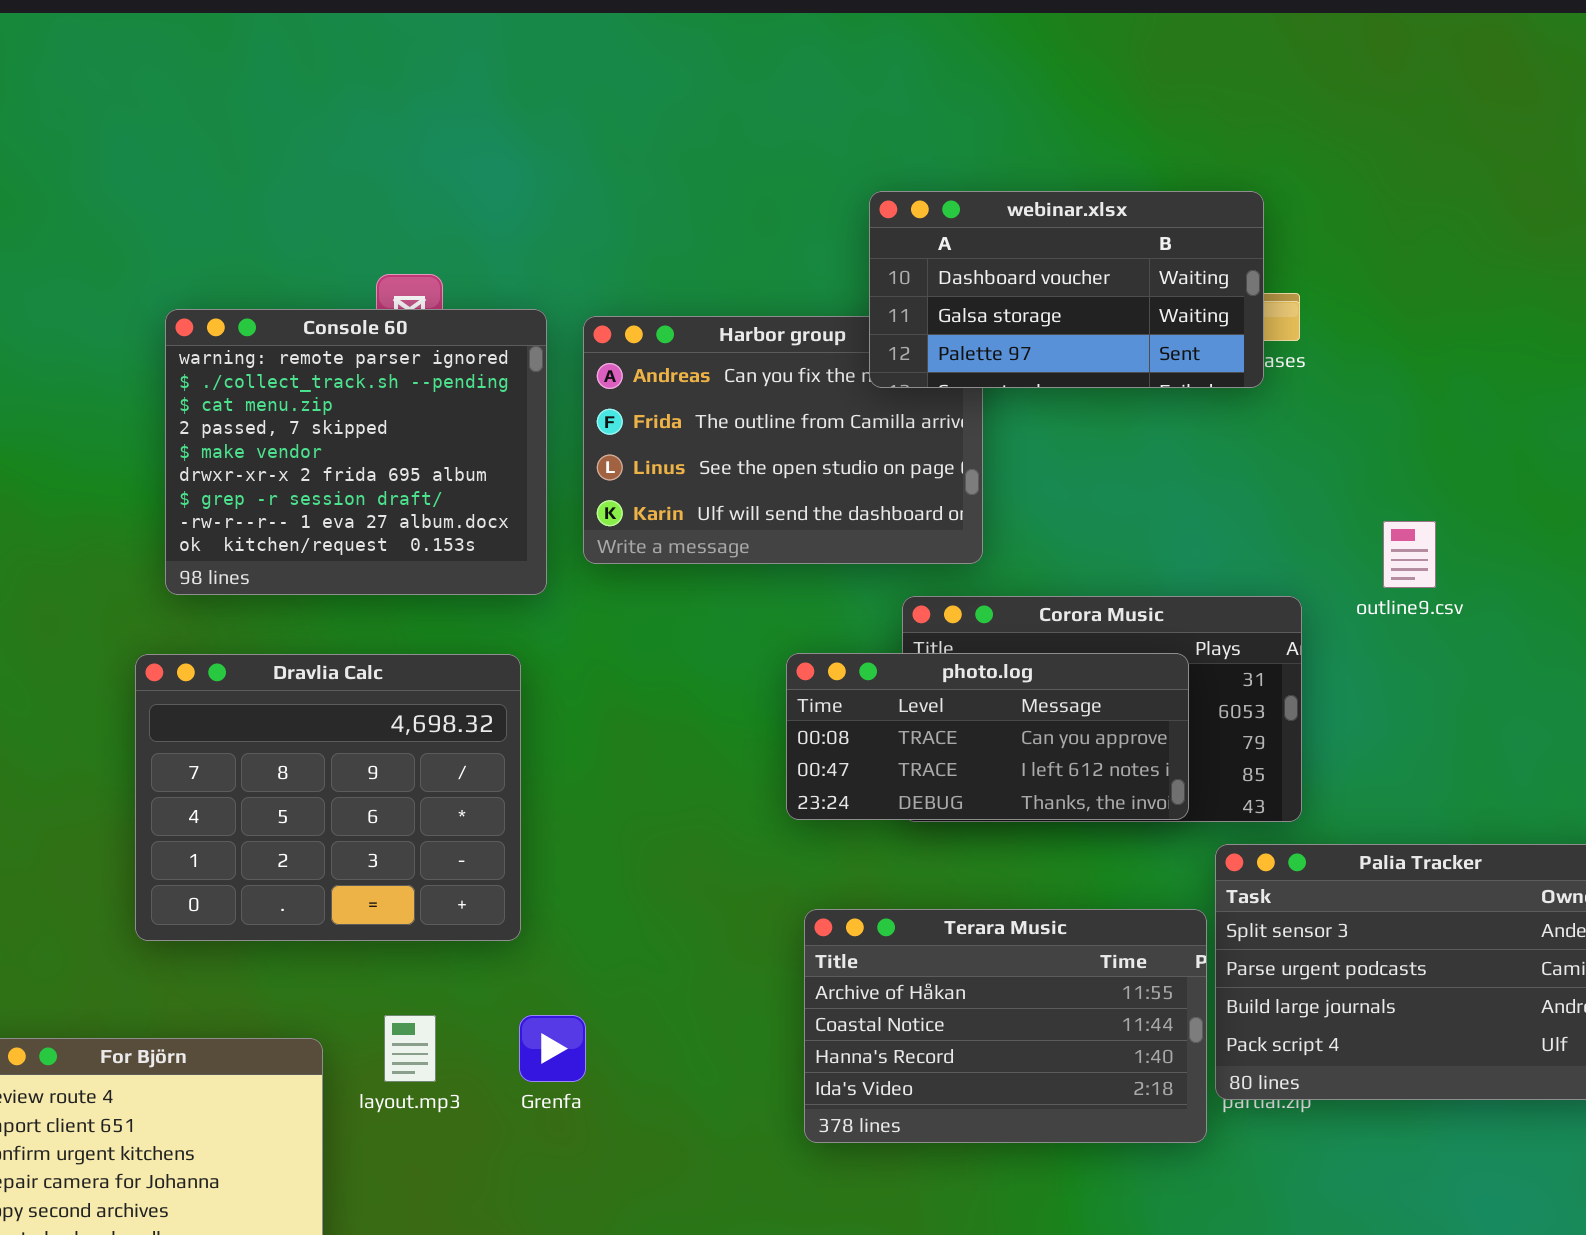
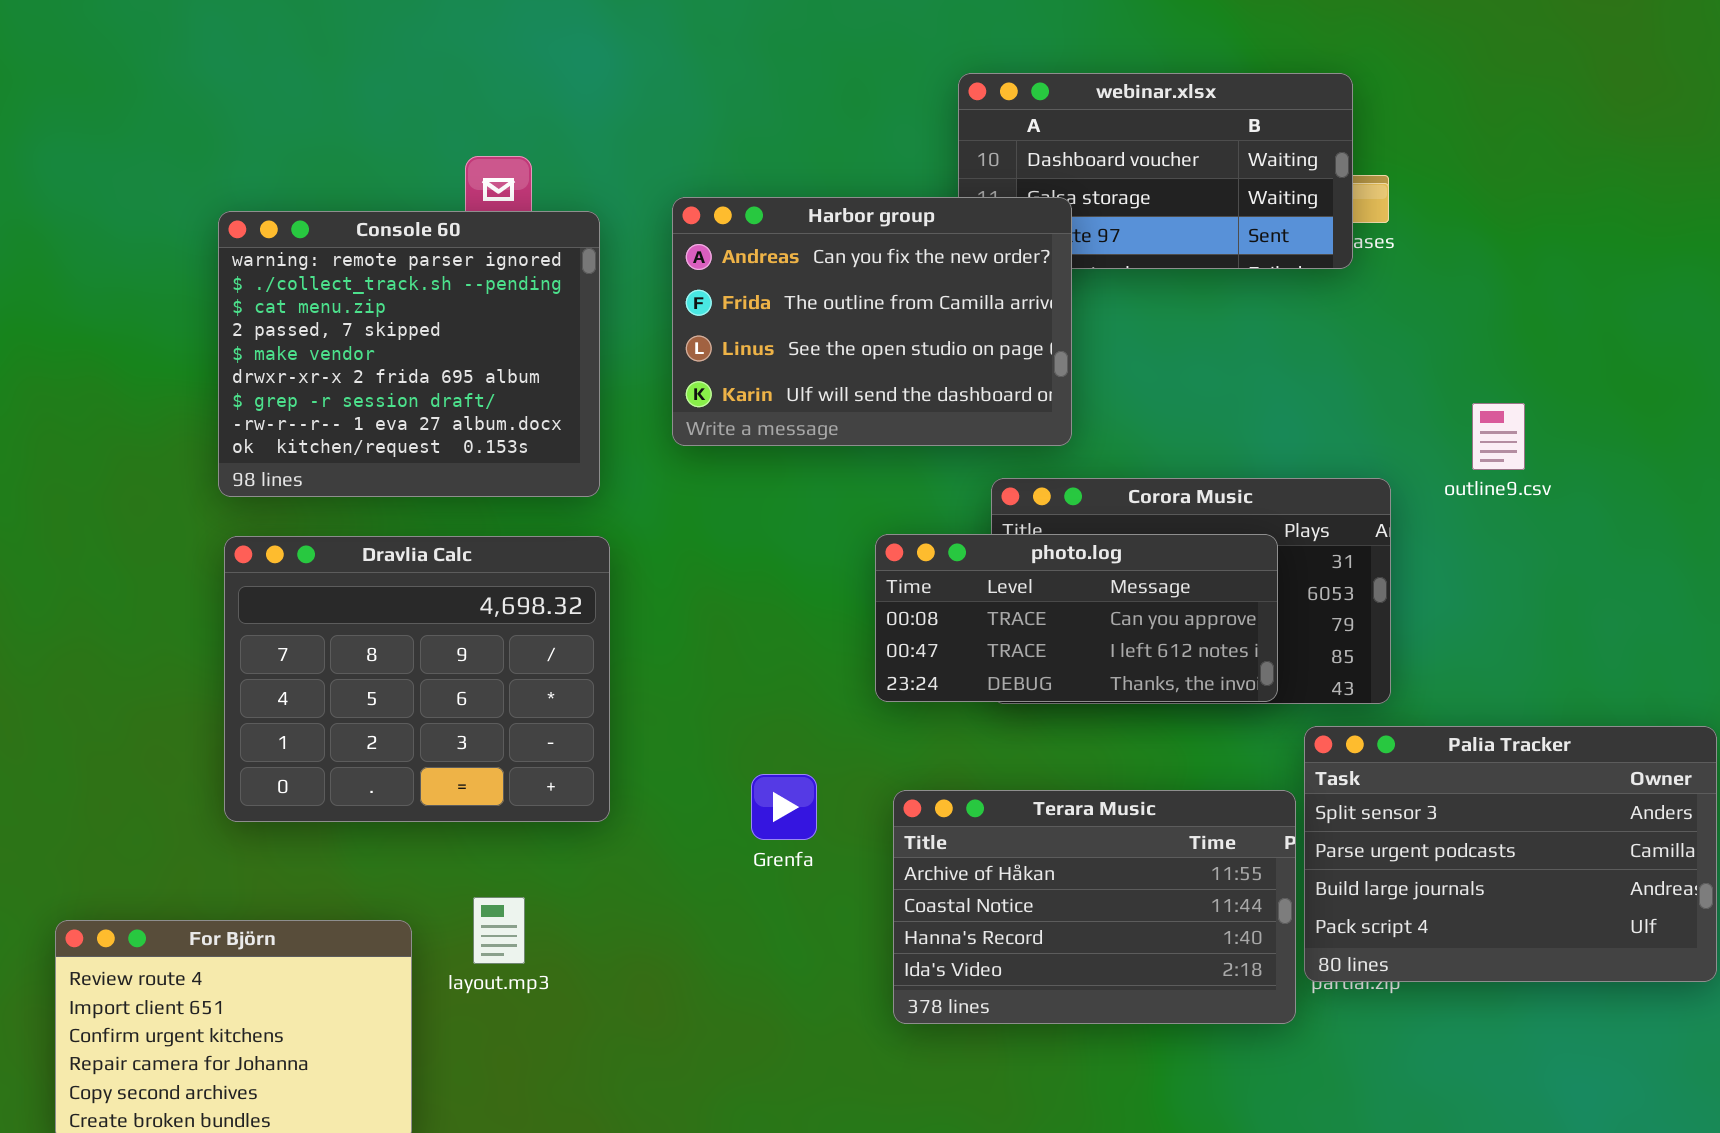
Console 60: [165,309,547,595] -> [218,211,600,497], moved
Harbor group: [583,316,983,564] -> [672,197,1072,446], raised
Grenfa: [519,1015,586,1082] -> [751,774,817,840], moved

